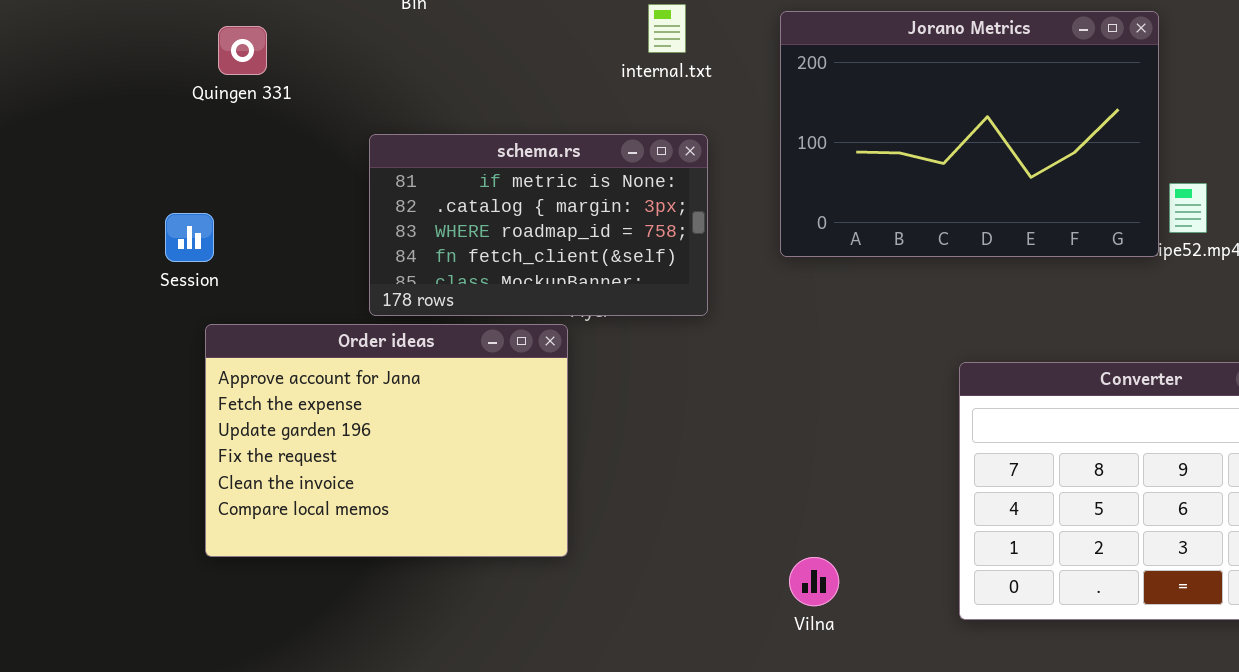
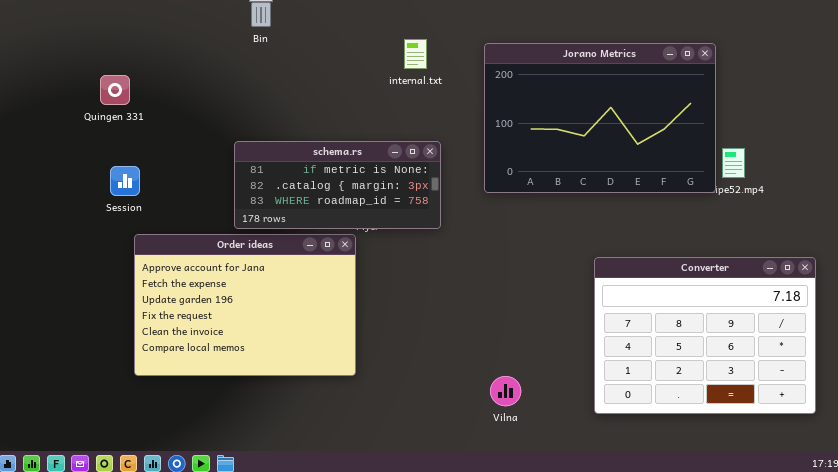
Quingen 331: [218,26,267,75] -> [100,75,130,105], moved
schema.rs: [369,134,708,316] -> [234,141,441,229], resized

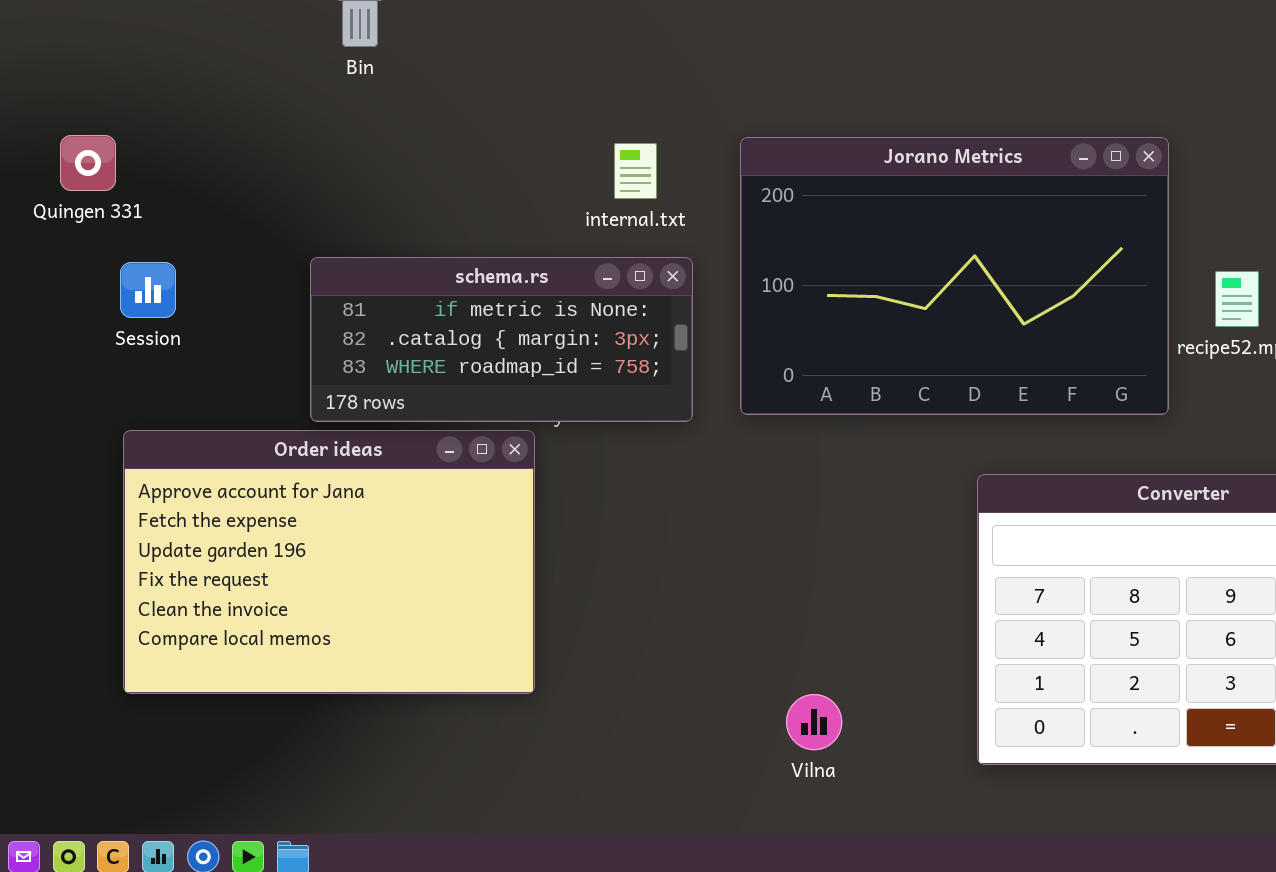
internal.txt: [404,39,427,69] -> [614,143,657,199], moved
Jorano Metrics: [484,43,716,193] -> [740,137,1169,415], moved
Session: [110,166,140,196] -> [120,262,176,318], moved

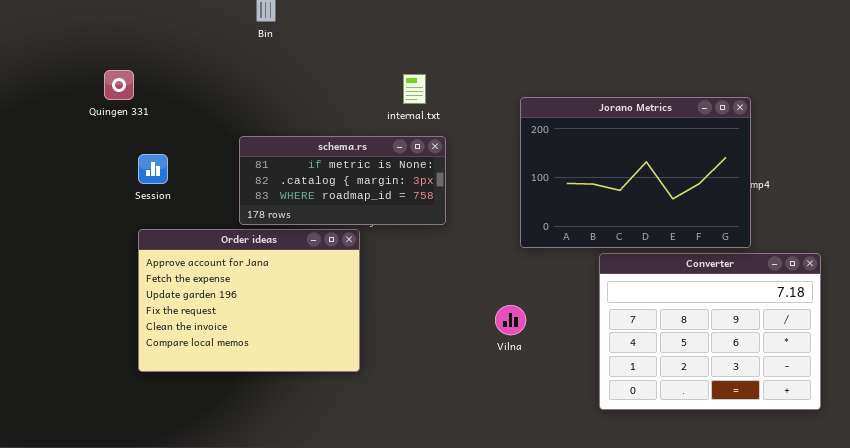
Jorano Metrics: [740,137,1169,415] -> [520,97,751,248], moved
Session: [120,262,176,318] -> [138,154,168,184], moved
Vilna: [786,694,842,750] -> [495,305,526,335], moved

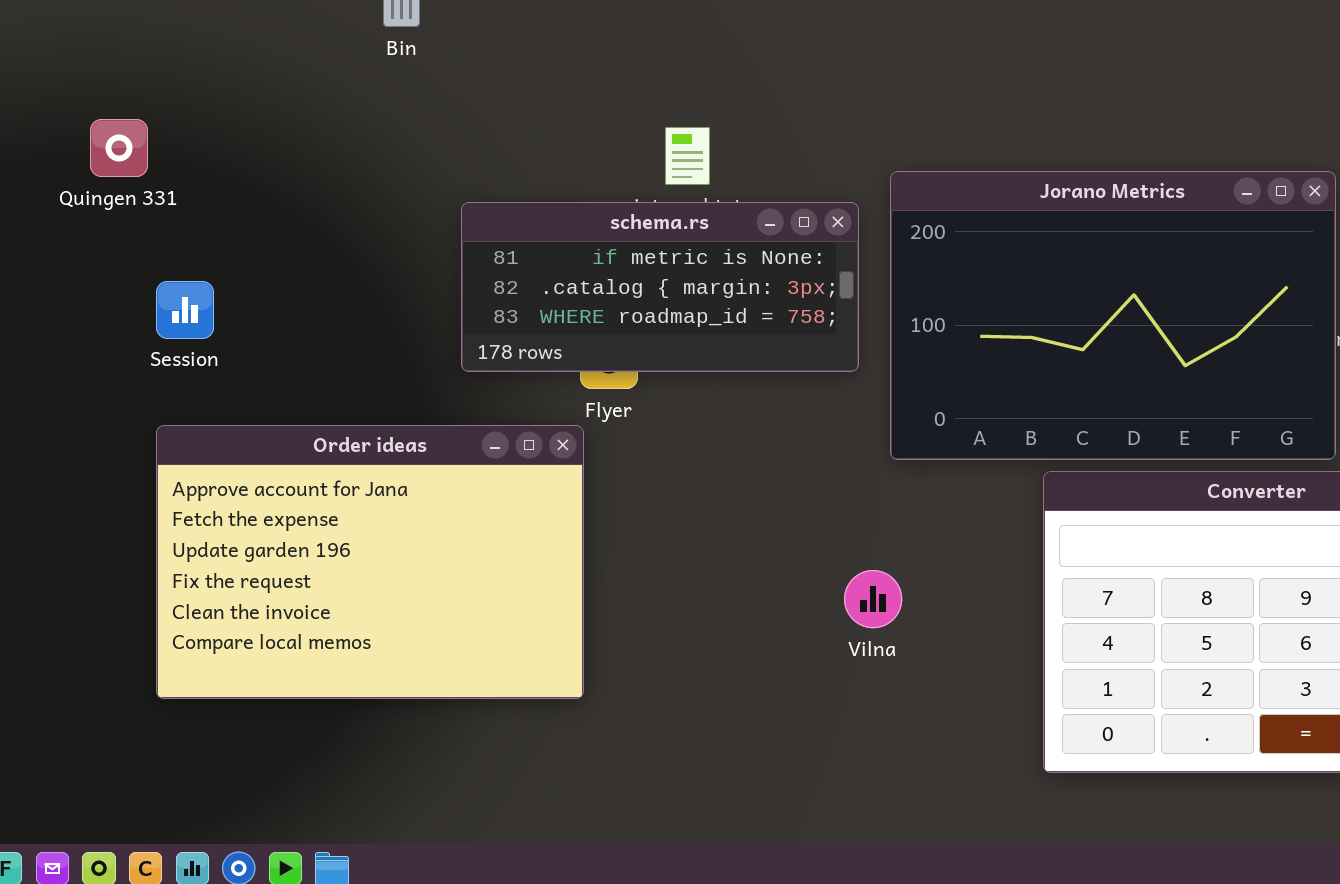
schema.rs: [239,136,446,225] -> [461,202,859,372], moved

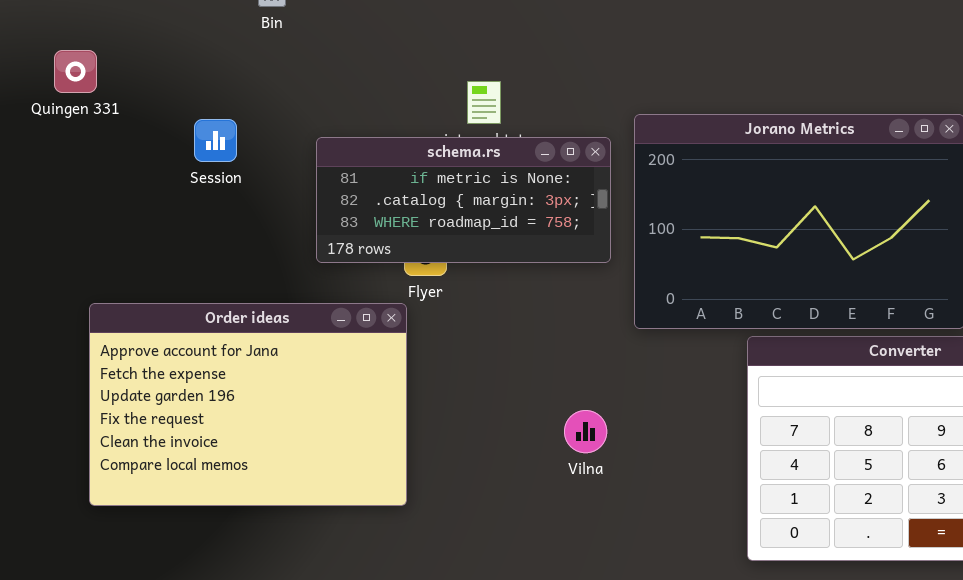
Quingen 331: [90,119,148,177] -> [54,50,97,93], moved
Session: [156,281,214,339] -> [194,119,237,162], moved
Vilna: [844,570,902,628] -> [564,410,607,453], moved

